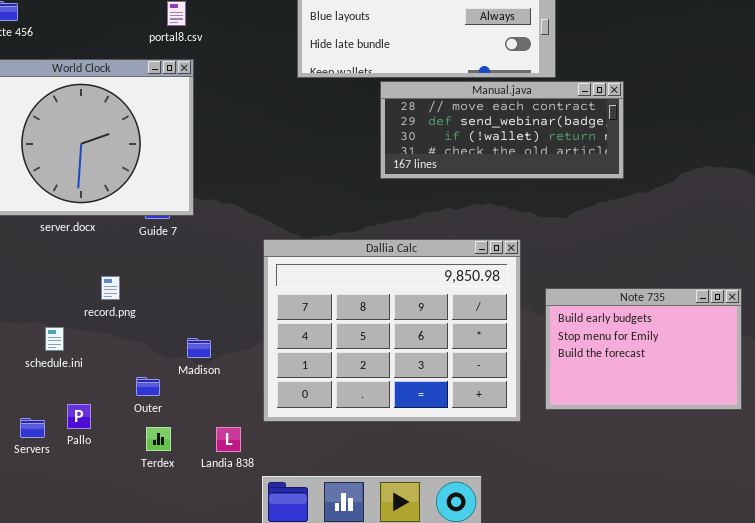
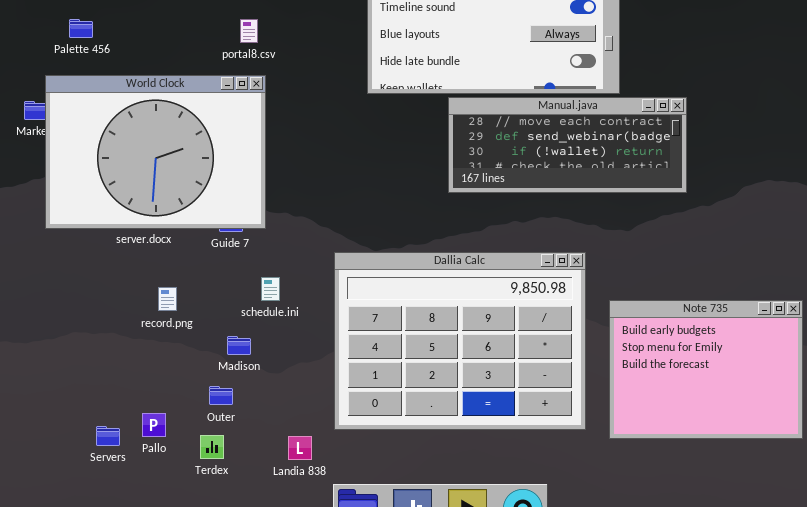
record.png: [101,276,120,300] -> [158,287,177,311], moved
Note 735: [545,288,742,410] -> [609,300,803,439], resized
schedule.ini: [45,327,64,351] -> [261,277,280,301], moved
Madison: [187,338,211,358] -> [227,336,251,355], moved
Terdex: [146,427,171,451] -> [200,435,224,459], moved

